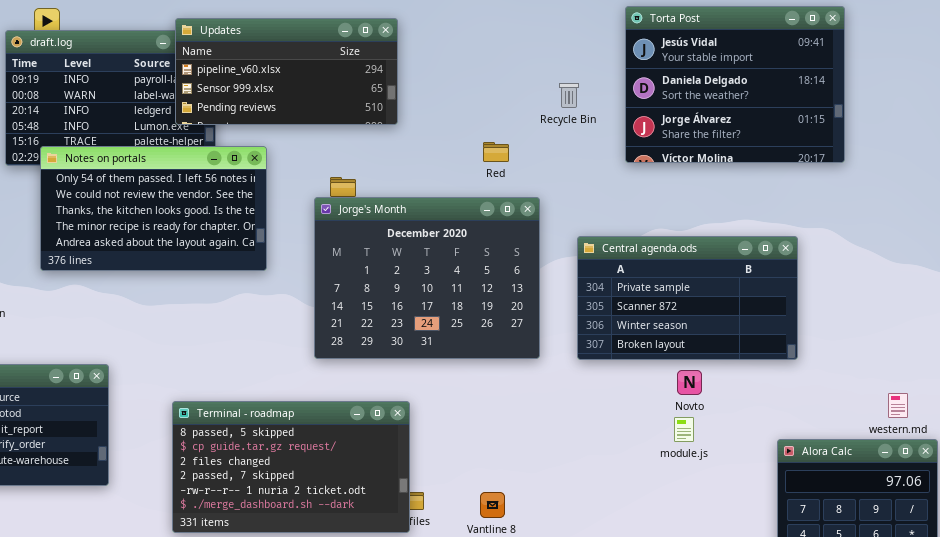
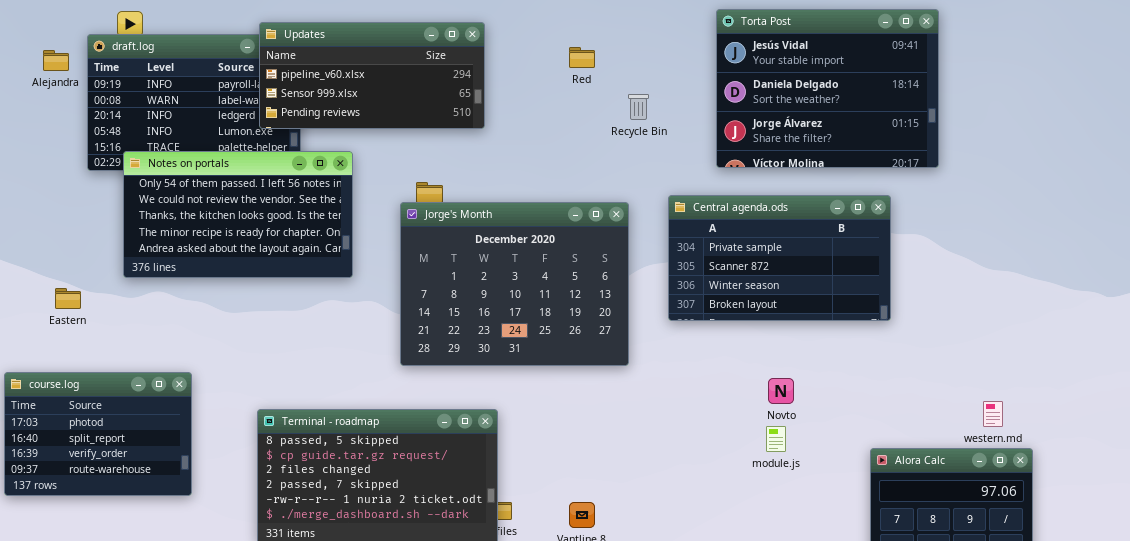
Recycle Bin: [559,83,579,108] -> [628,94,649,120], moved
Red: [483,142,509,162] -> [569,47,595,68], moved
Central agenda.ods: [577,236,798,360] -> [668,195,891,321], moved

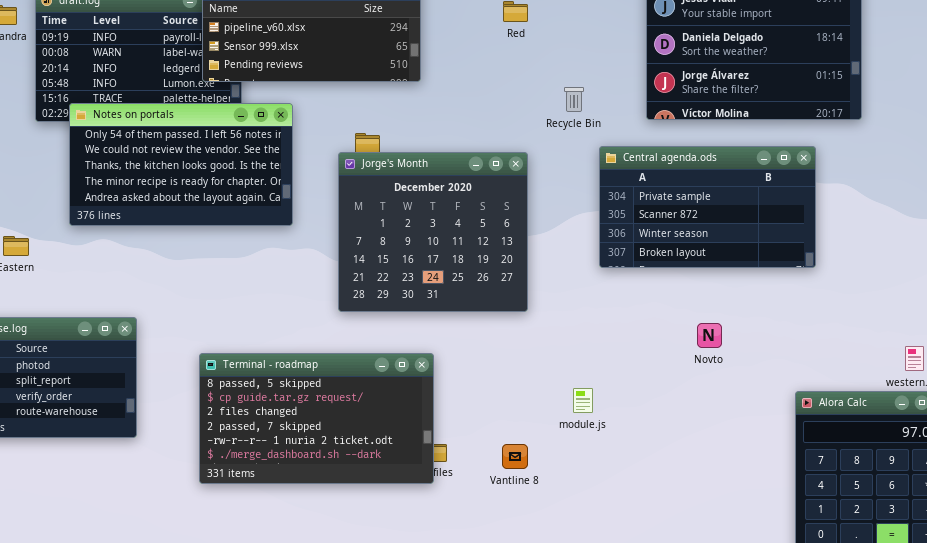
Recycle Bin: [628,94,649,120] -> [564,87,584,112], moved
Jorge's Month: [400,202,629,366] -> [338,152,528,312], resized
module.js: [766,426,786,452] -> [573,388,593,413], moved

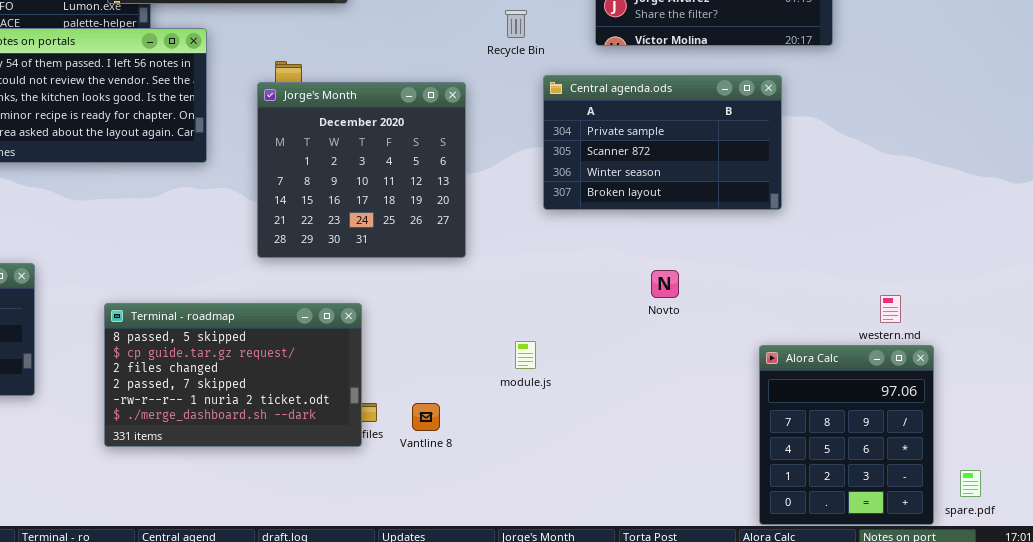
Vantline 8: [502,444,528,469] -> [412,403,440,431], moved

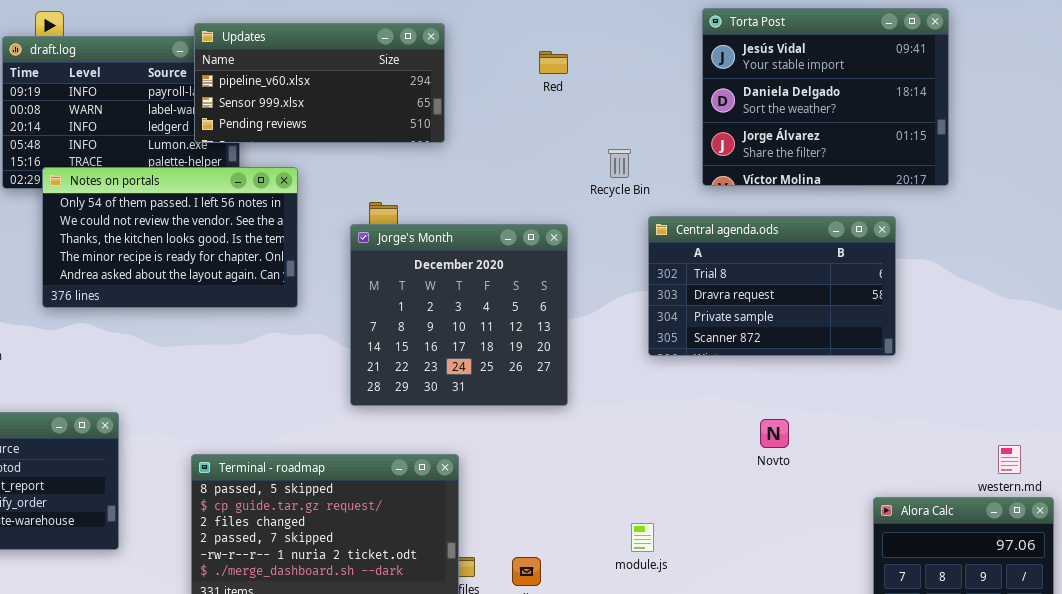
Central agenda.ods: [543,75,782,210] -> [648,216,896,356], scrolled up 2 rows
module.js: [515,341,536,369] -> [631,523,654,552], moved

